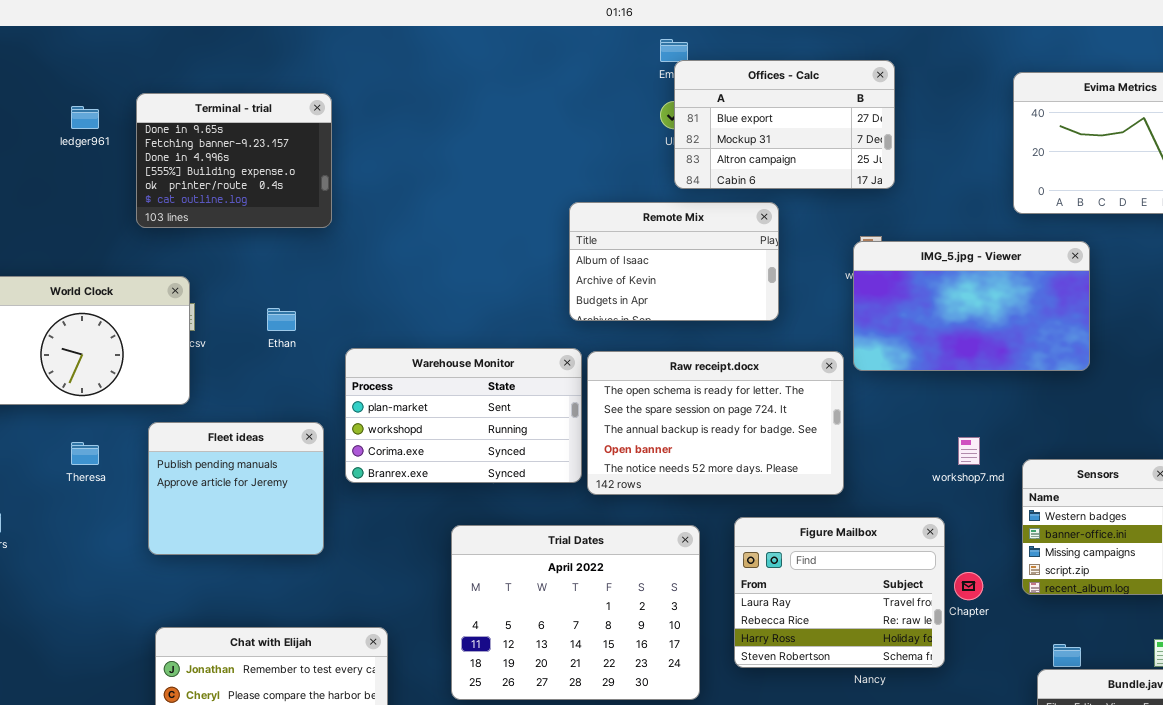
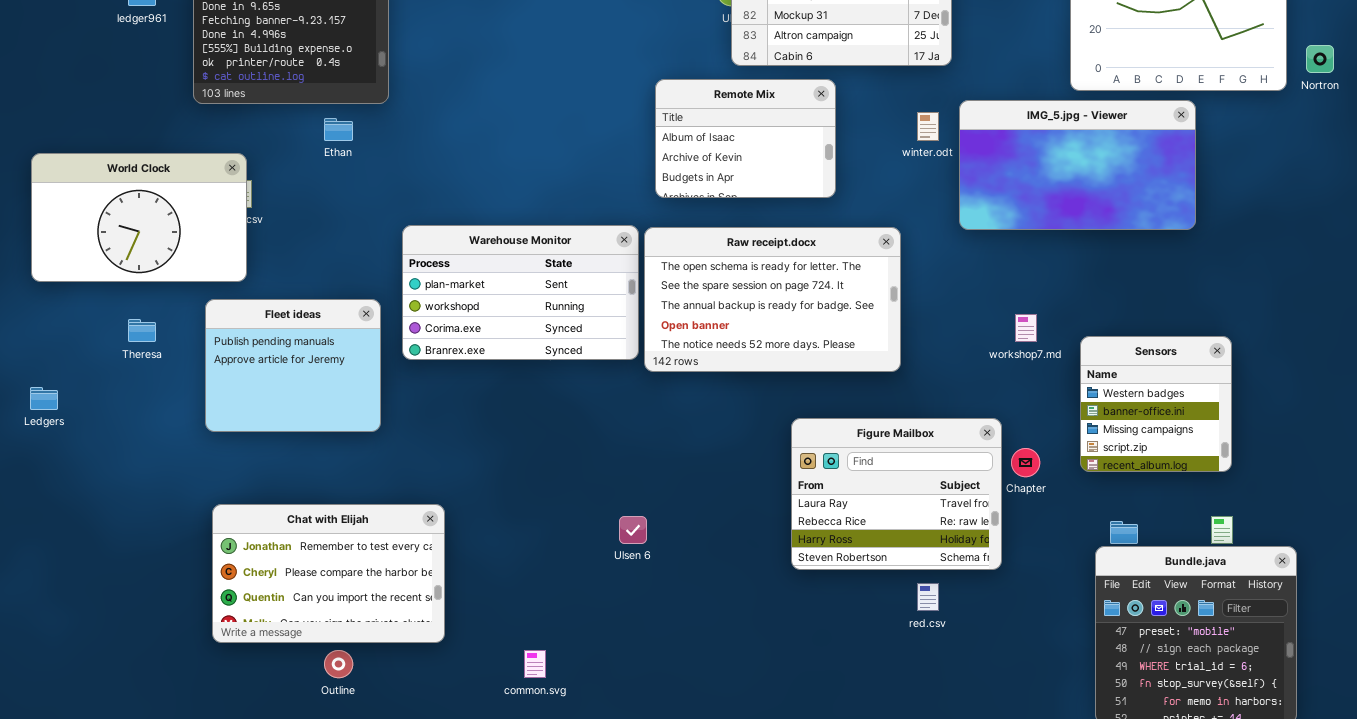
Remote Mix: [569,202,779,321] -> [655,79,836,198], resized
IMG_5.jpg - Viewer: [853,241,1090,371] -> [959,100,1196,230], moved
Ethan: [267,308,296,331] -> [324,118,353,141], moved
Figure Mailbox: [734,517,945,668] -> [791,418,1002,570], moved
Trial Dates: [451,525,700,700] -> none, closed

